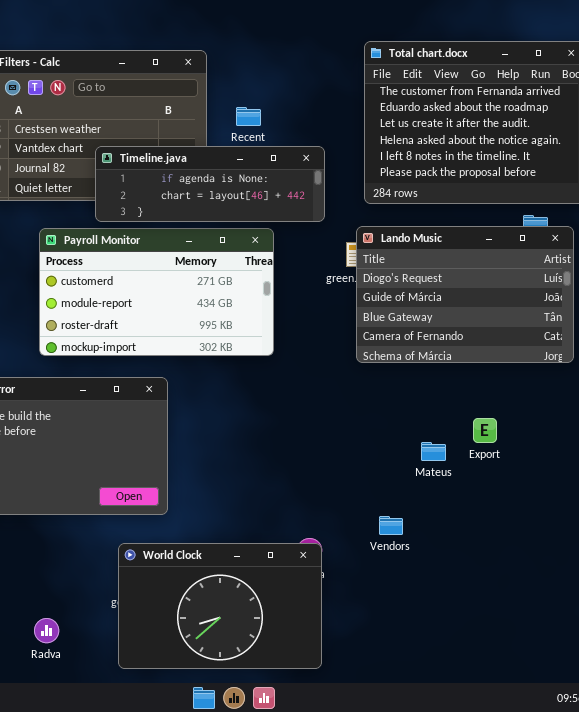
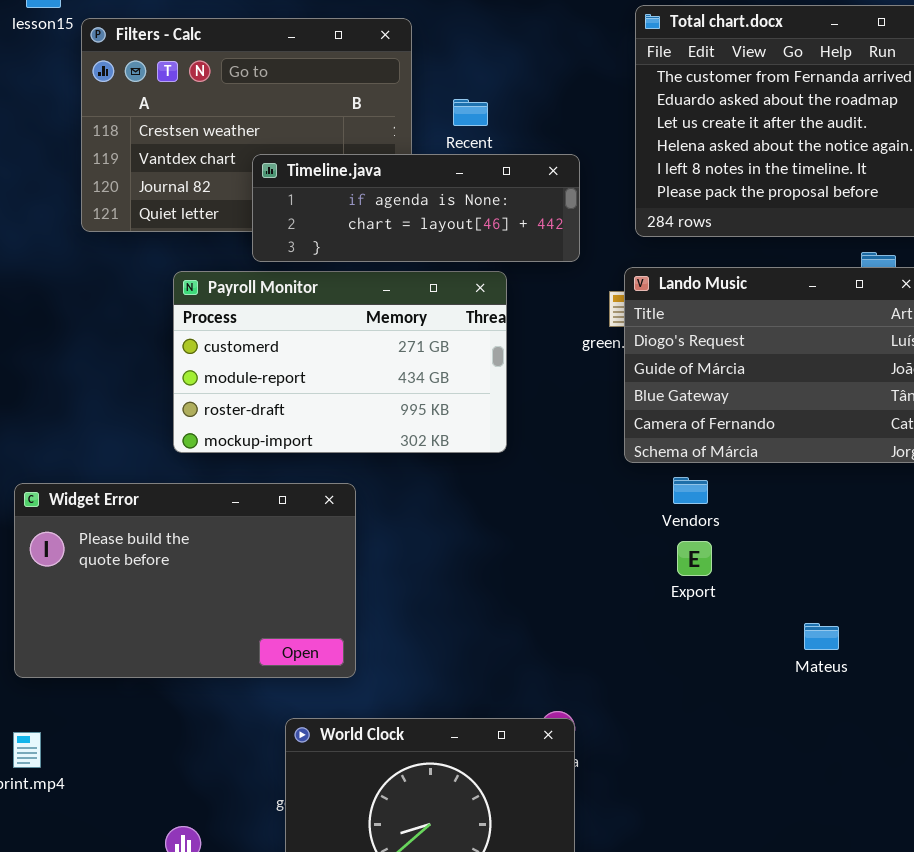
Export: [473,418,497,443] -> [677,541,712,576], moved
Mateus: [421,442,446,461] -> [804,623,839,650], moved
Vendors: [379,516,403,535] -> [673,477,708,504], moved

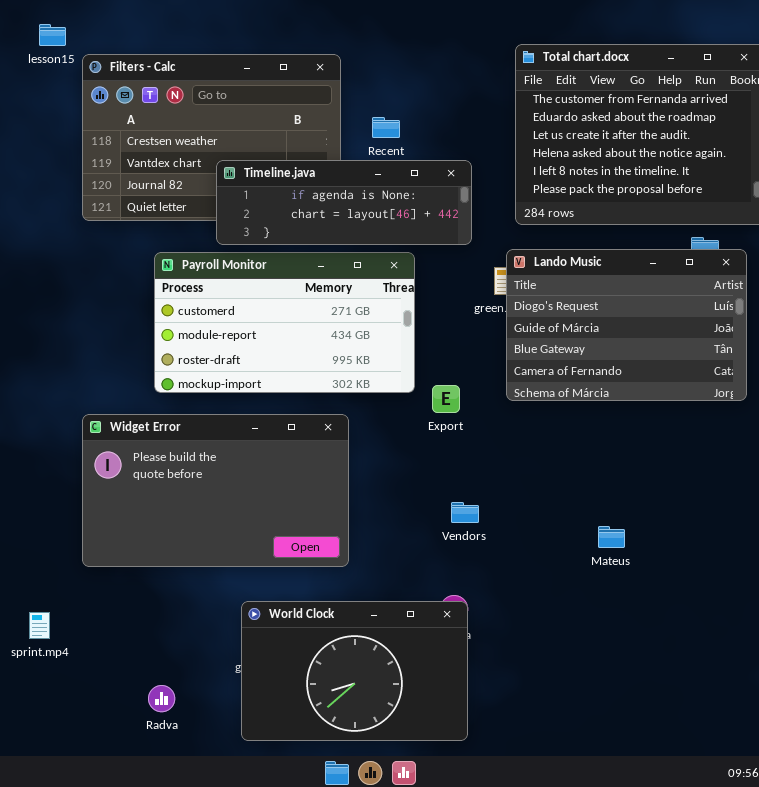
Vendors: [673,477,708,504] -> [451,502,479,523], moved
Widget Error: [14,483,356,678] -> [82,414,349,567], moved
Export: [677,541,712,576] -> [432,385,460,413], moved
Mateus: [804,623,839,650] -> [598,526,625,548], moved

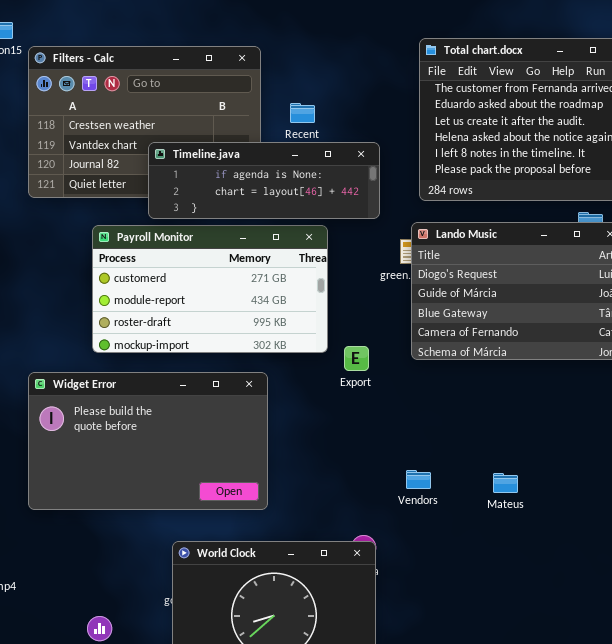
Vendors: [451,502,479,523] -> [406,470,431,489], moved

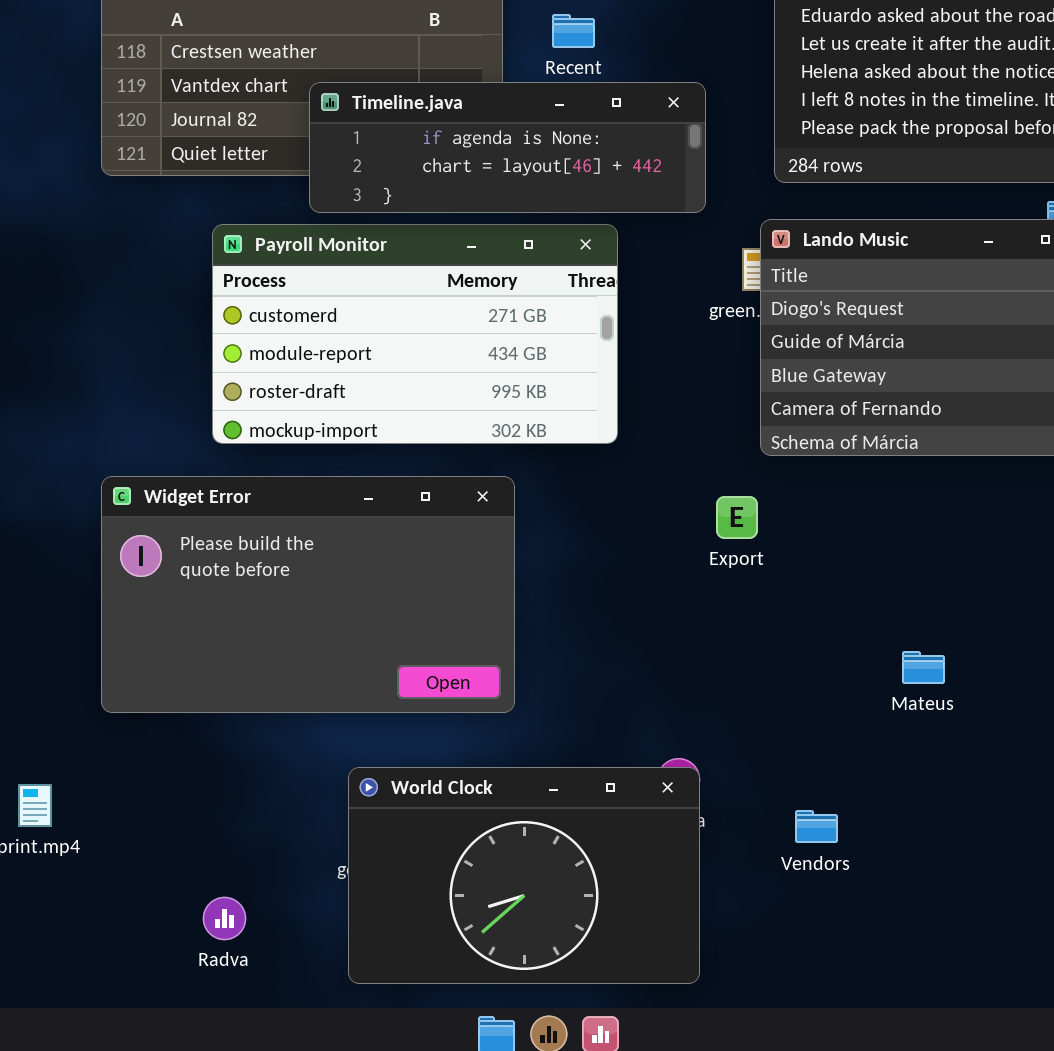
Export: [344,346,369,371] -> [716,496,758,539], moved
Vendors: [406,470,431,489] -> [795,810,838,843], moved

